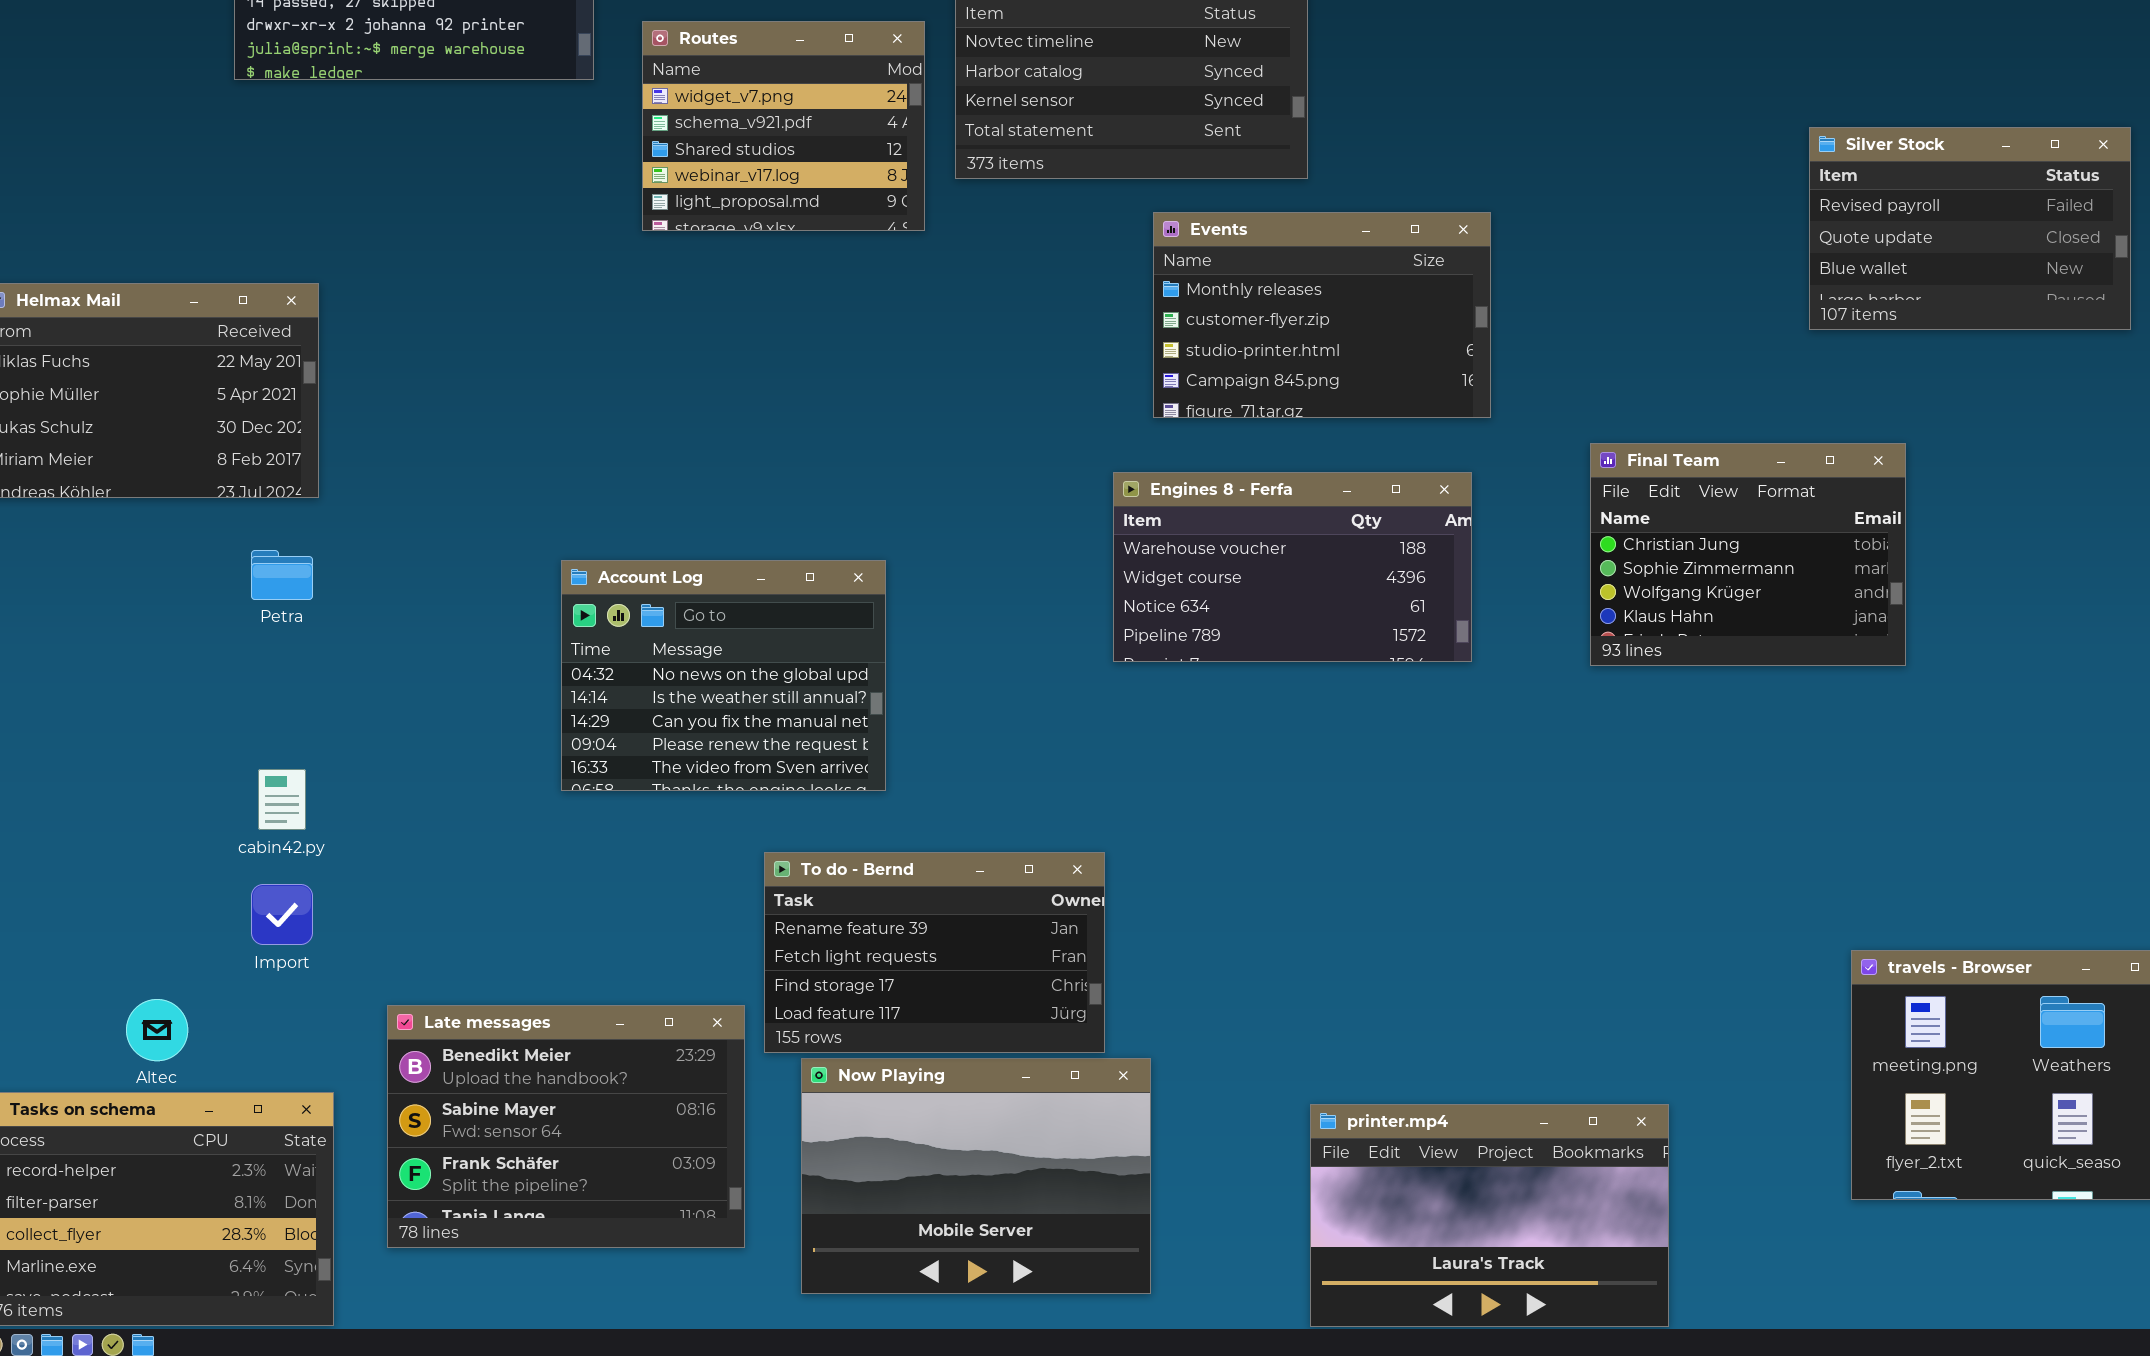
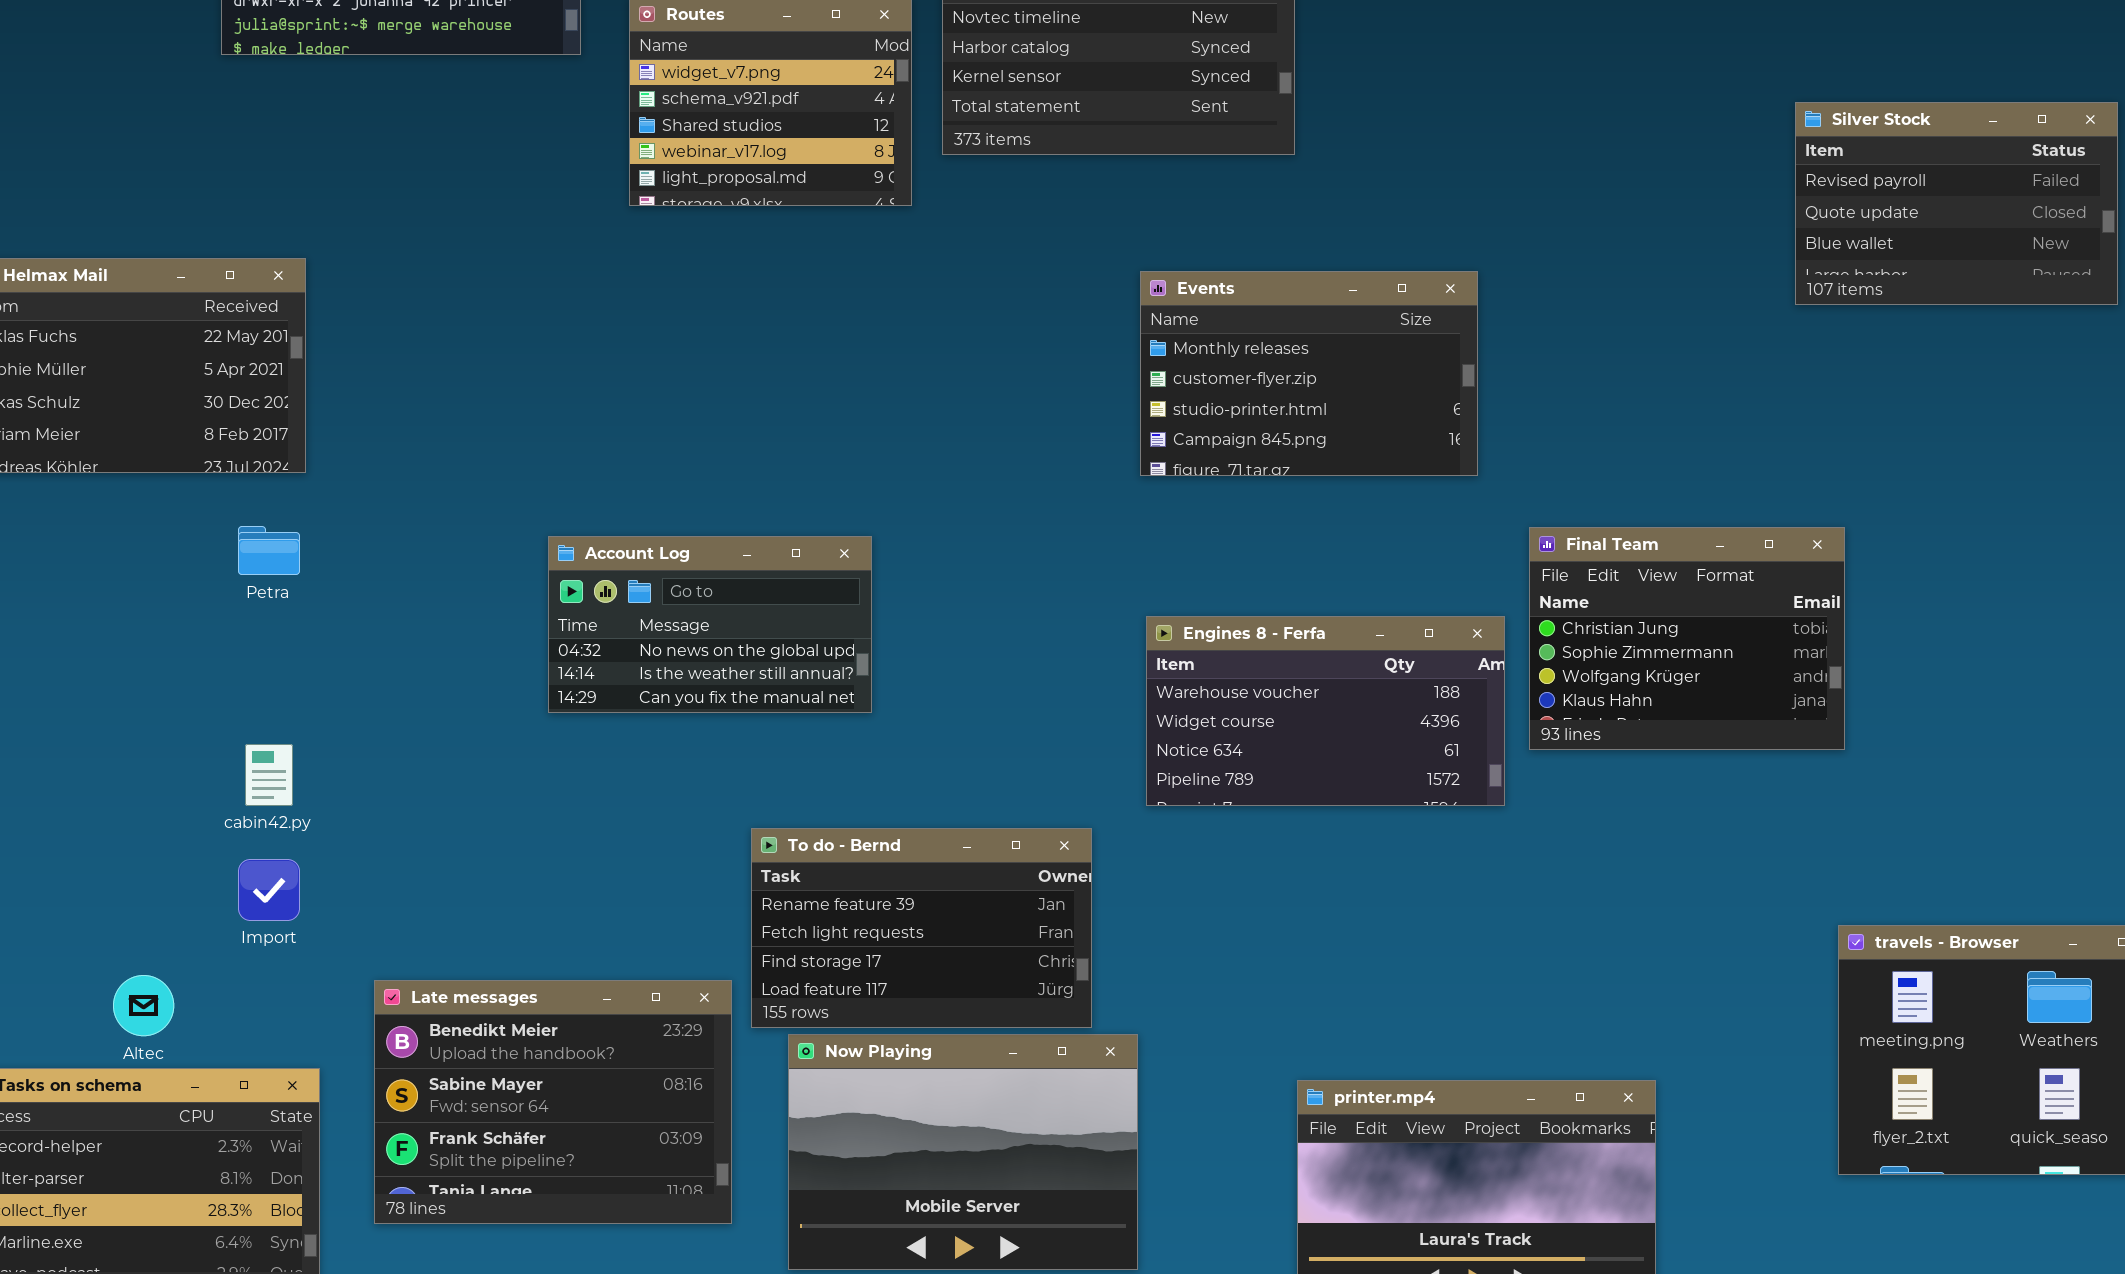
Events: [1153,212,1491,418] -> [1140,271,1478,476], moved
Final Team: [1590,443,1906,666] -> [1529,527,1845,750], moved
Engines 8 - Ferfa: [1113,472,1472,662] -> [1146,616,1505,806], moved
Account Log: [561,560,886,791] -> [548,536,872,713], resized

